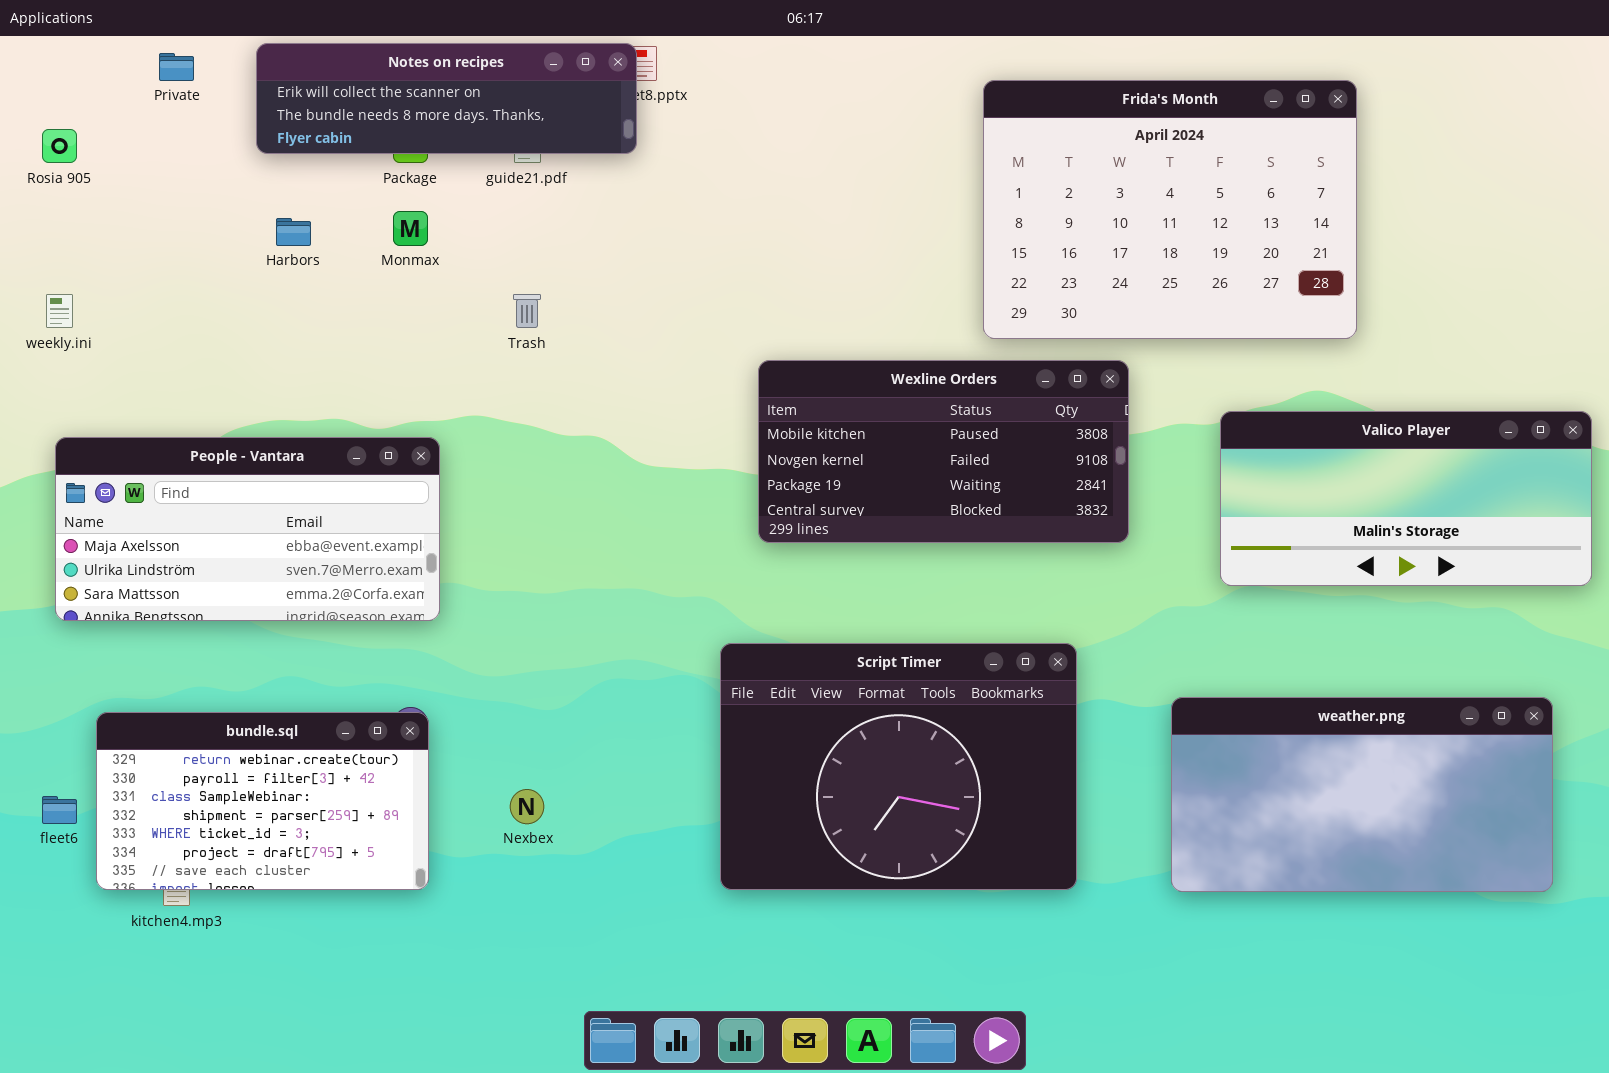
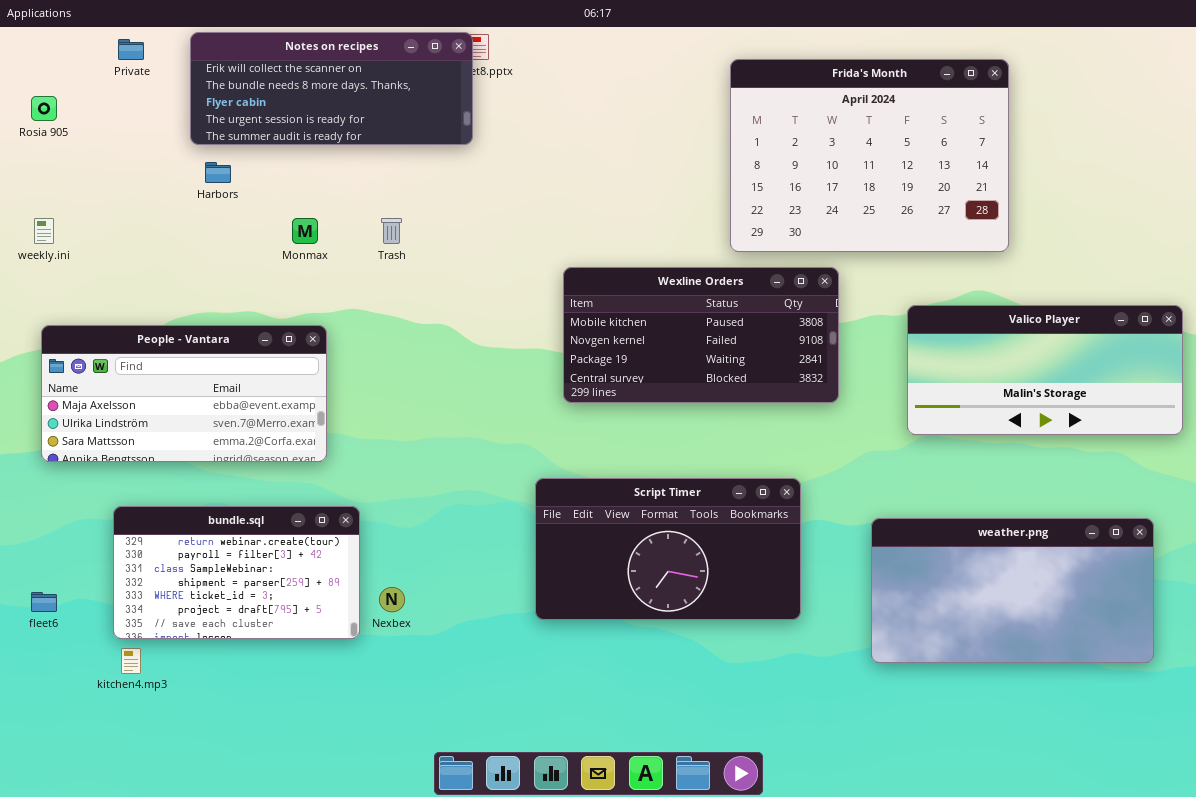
Notes on recipes: [256,43,637,154] -> [190,32,473,145], resized
Monmax: [393,211,428,246] -> [292,218,318,244], moved
Script Timer: [720,643,1077,890] -> [535,478,801,620], resized
bundle.sql: [96,712,429,890] -> [113,506,360,639], moved

